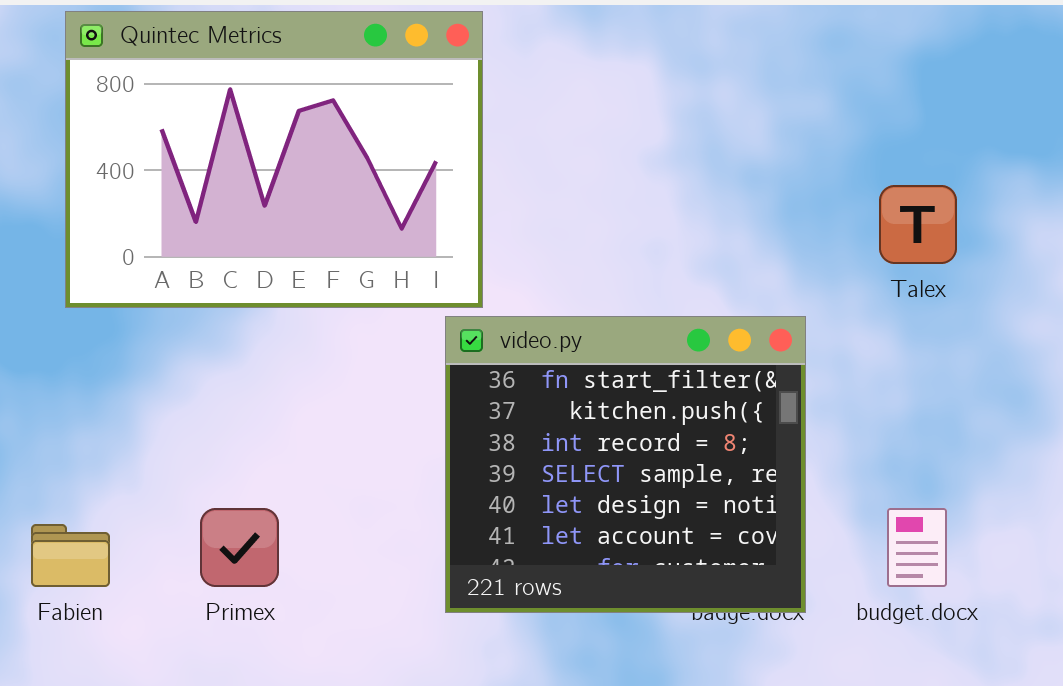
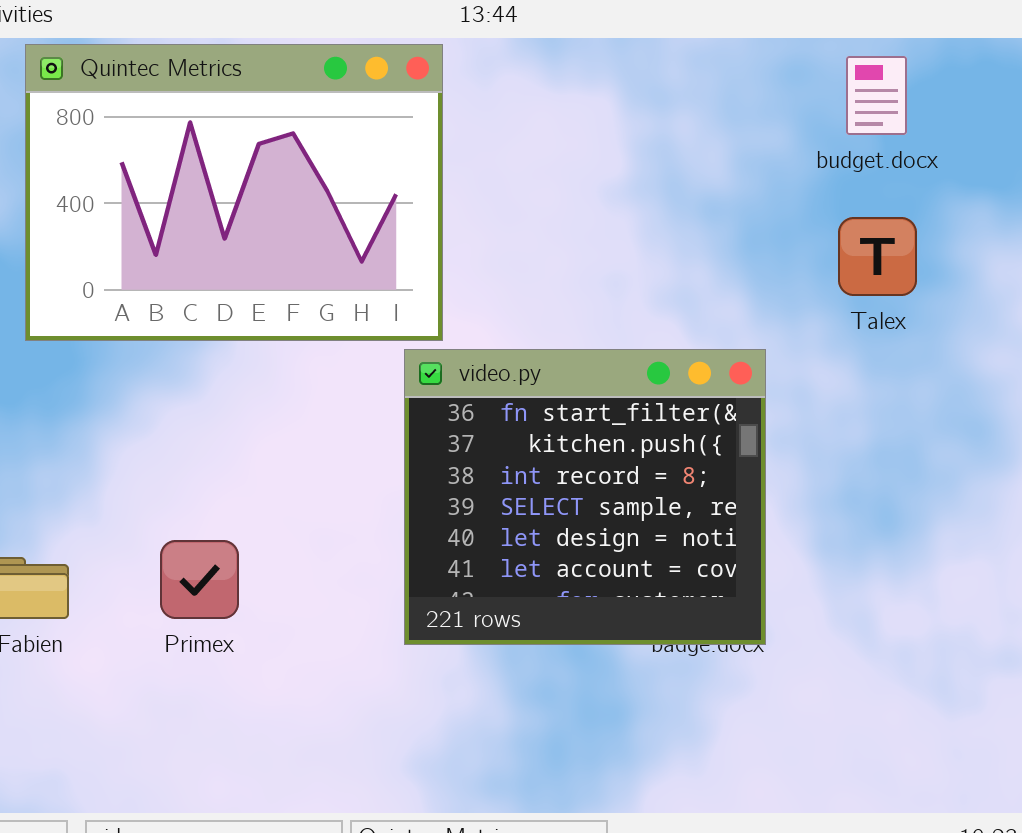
budget.docx: [887,508,947,587] -> [846,56,907,135], moved

